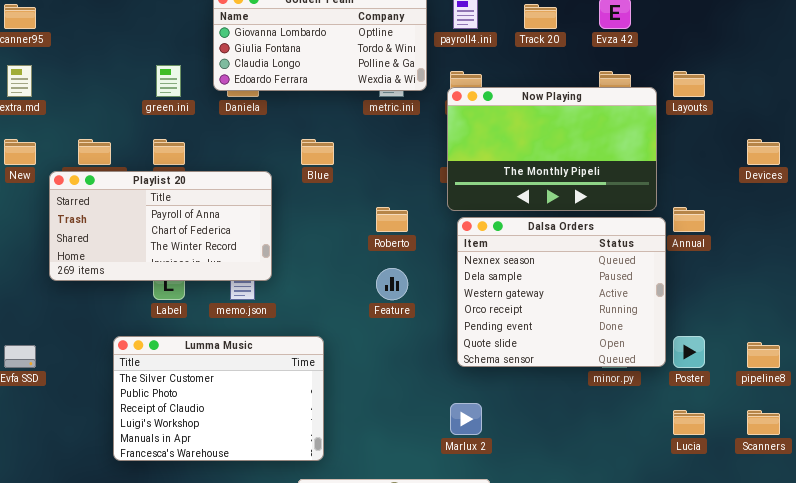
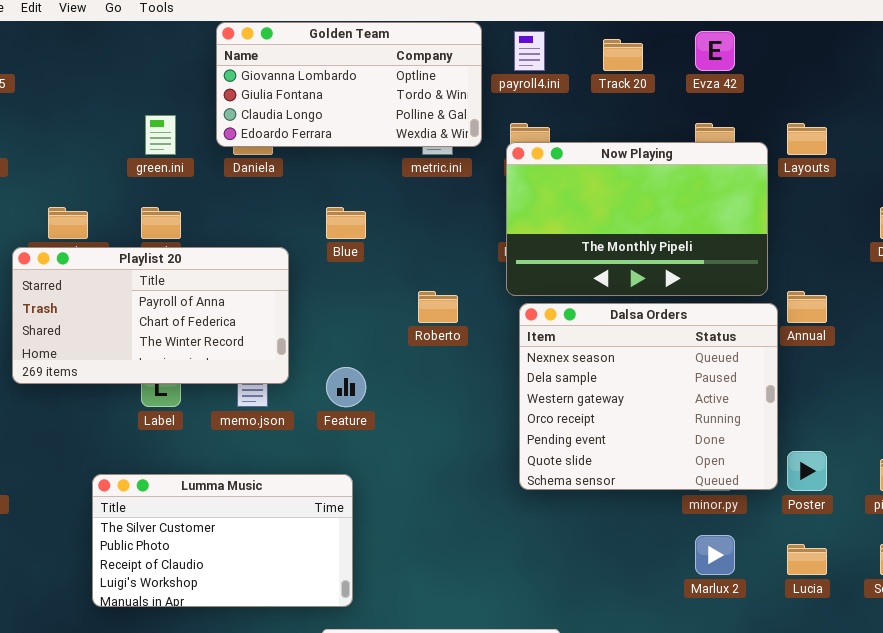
Feature: [376,268,408,300] -> [326,367,366,407], moved
Lumma Music: [113,336,324,461] -> [92,474,353,607], resized
Marlux 2: [450,403,482,435] -> [695,535,735,575], moved

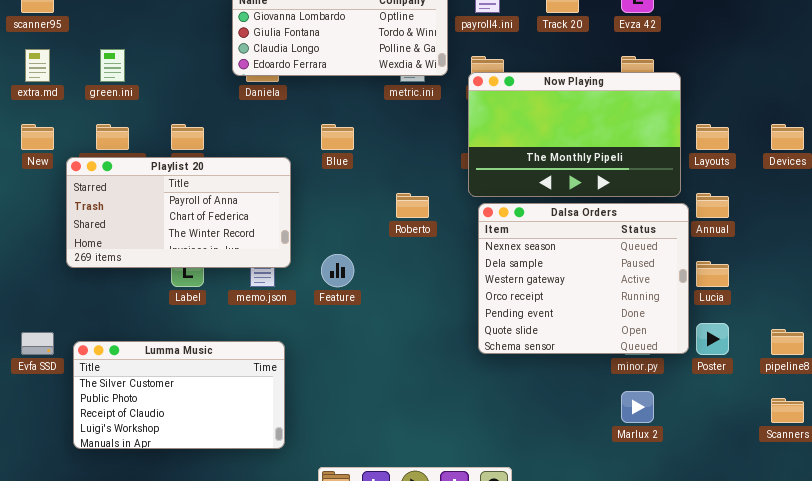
green.ini: [145,115,176,155] -> [100,49,125,82], moved
Layouts: [787,123,827,155] -> [696,124,729,150], moved
Lumma Music: [92,474,353,607] -> [73,341,285,449], moved
Lucia: [787,544,827,575] -> [696,261,729,287], moved

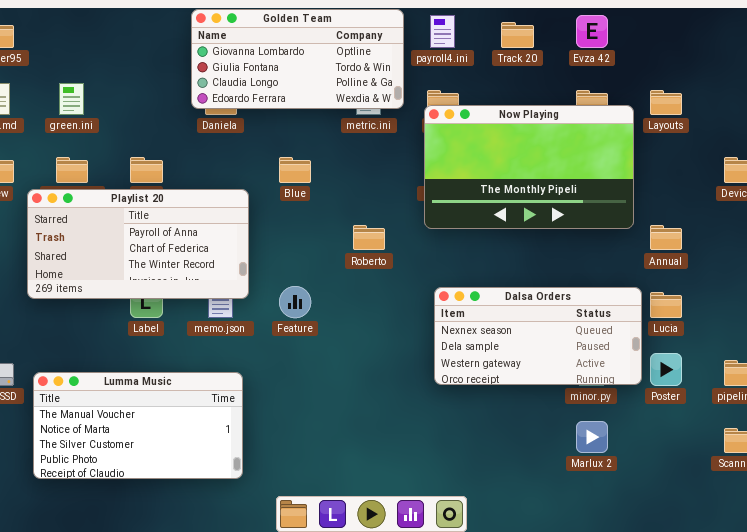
Layouts: [696,124,729,150] -> [650,90,682,115], moved
Dalsa Orders: [478,203,689,354] -> [434,287,642,385], resized
Lumma Music: [73,341,285,449] -> [33,372,243,479], scrolled up 2 rows

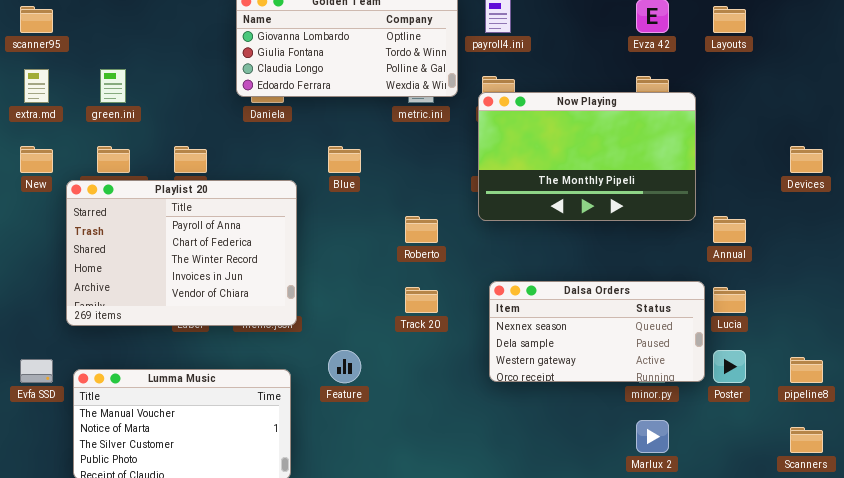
Track 20: [501,22,534,48] -> [405,287,438,313], moved
Layouts: [650,90,682,115] -> [713,6,746,33], moved
Playlist 20: [27,189,249,299] -> [66,180,297,326], resized
Feature: [279,286,311,318] -> [328,350,361,383], moved

